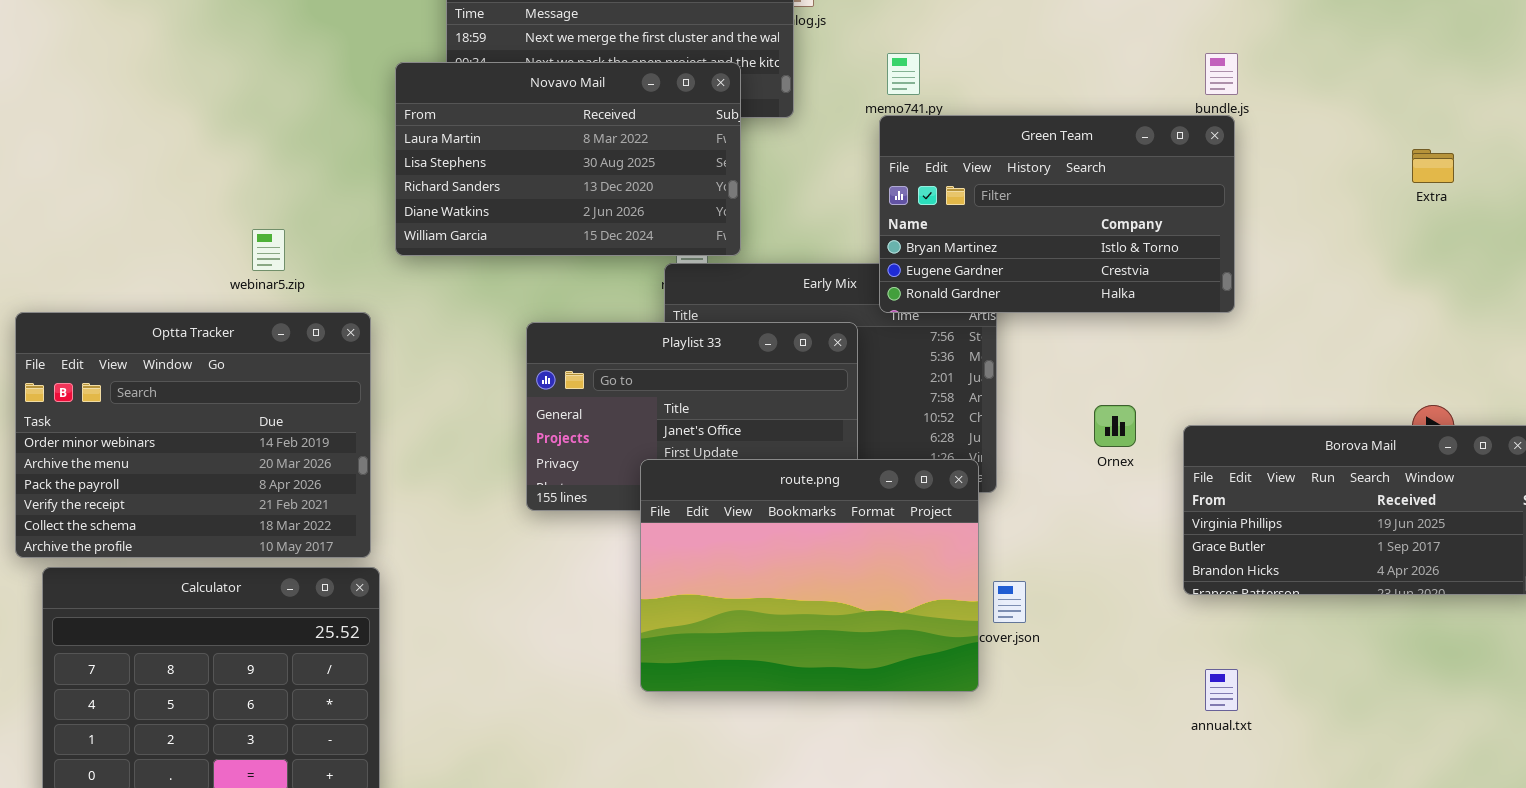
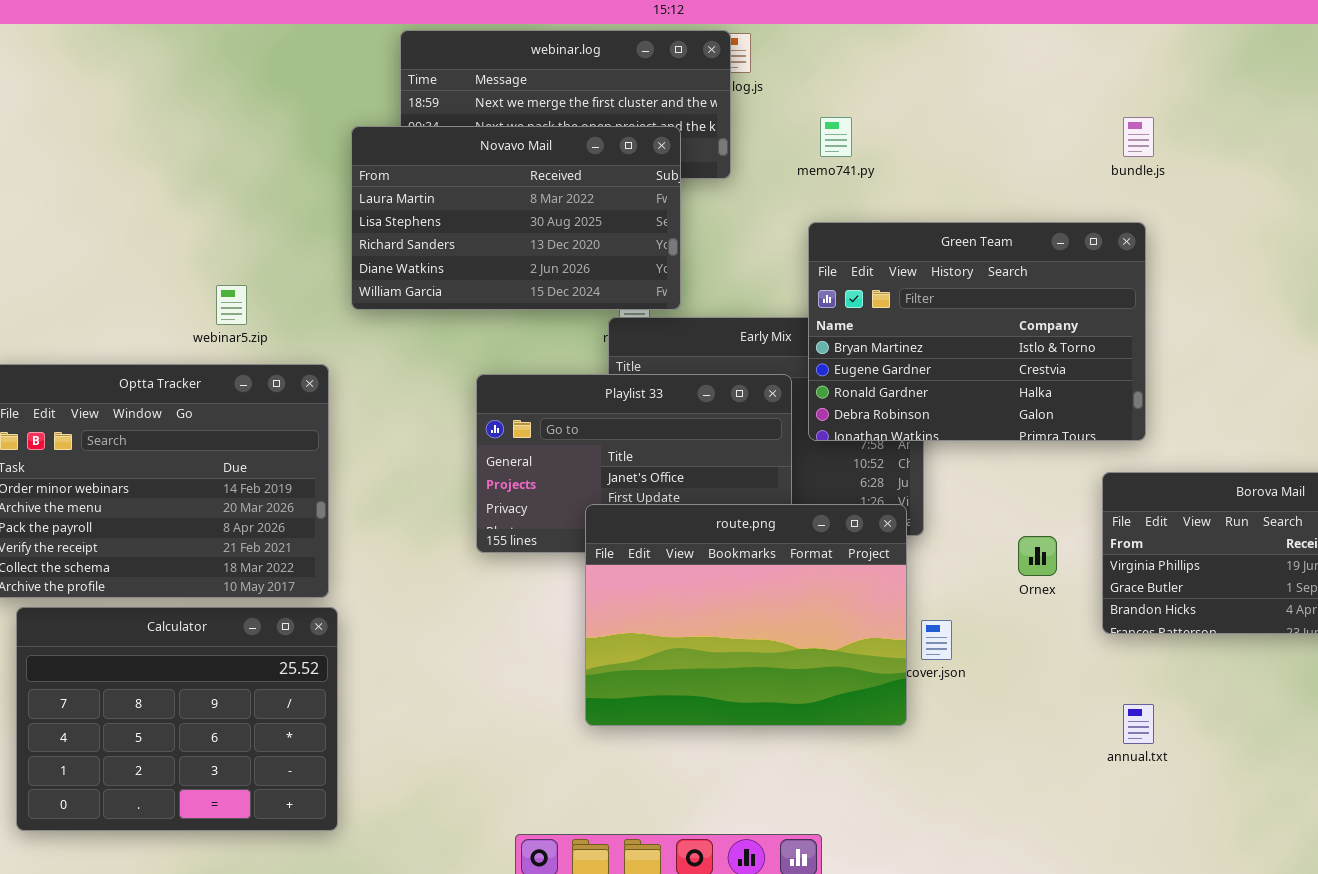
Green Team: [879,115,1235,313] -> [808,222,1146,441], moved, resized
Ornex: [1094,405,1136,447] -> [1018,536,1057,576], moved

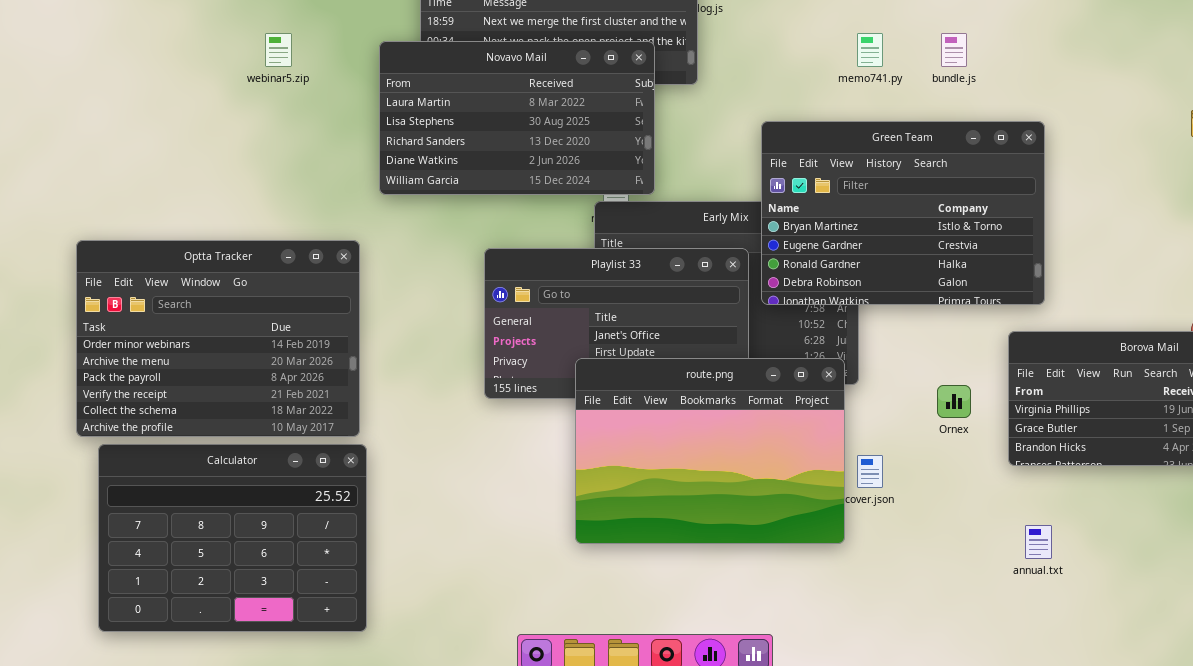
memo741.py: [820,117,852,157] -> [857,33,883,67], moved
bundle.js: [1123,117,1154,157] -> [941,33,967,67], moved
webinar5.zip: [216,285,247,325] -> [265,33,292,67], moved

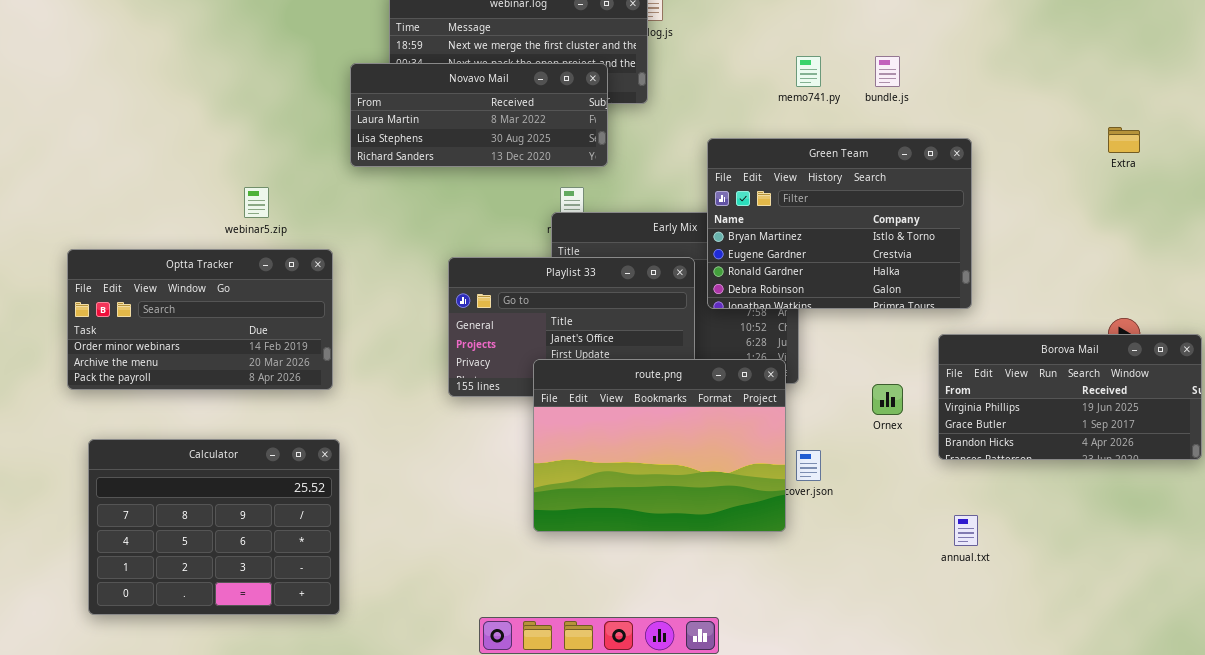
webinar5.zip: [265,33,292,67] -> [244,187,269,218], moved
Novavo Mail: [379,41,655,195] -> [350,63,608,167], resized
Optta Tracker: [76,240,360,437] -> [67,249,333,390], resized

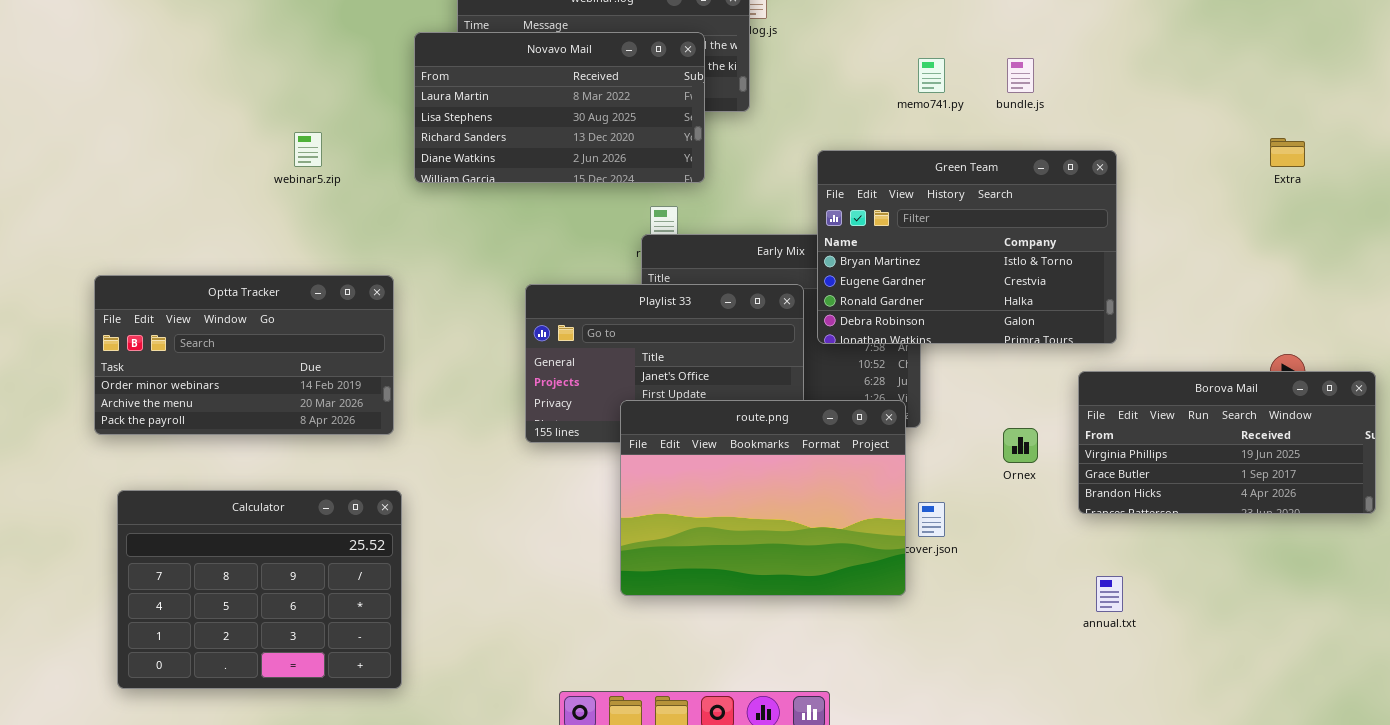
Novavo Mail: [350,63,608,167] -> [414,32,705,183], resized
webinar5.zip: [244,187,269,218] -> [294,132,322,167], moved

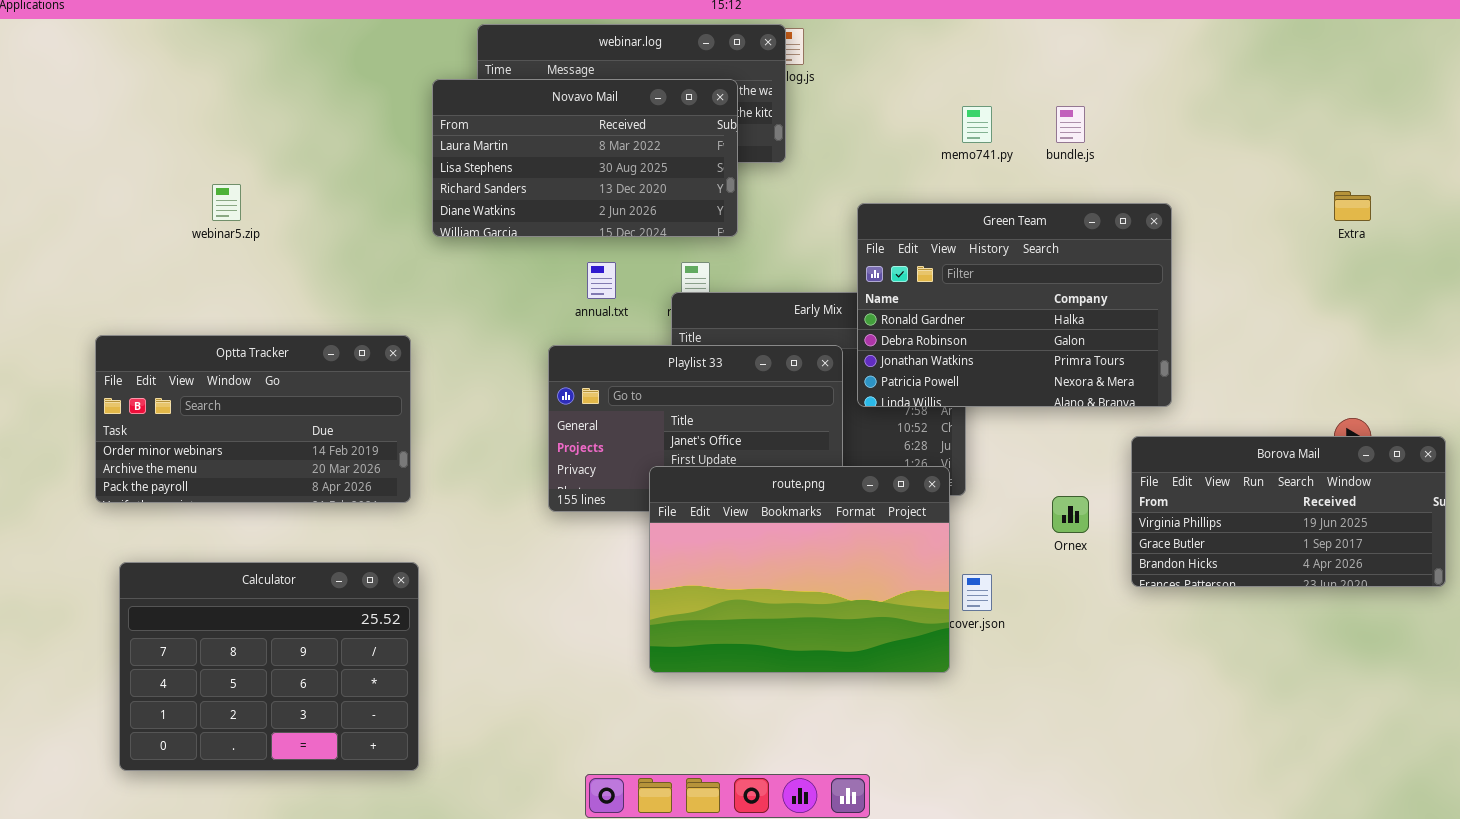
webinar5.zip: [294,132,322,167] -> [212,184,241,221], moved
Green Team: [817,150,1117,344] -> [857,203,1172,407], scrolled down 2 rows
annual.txt: [1096,576,1123,612] -> [587,262,616,299], moved

